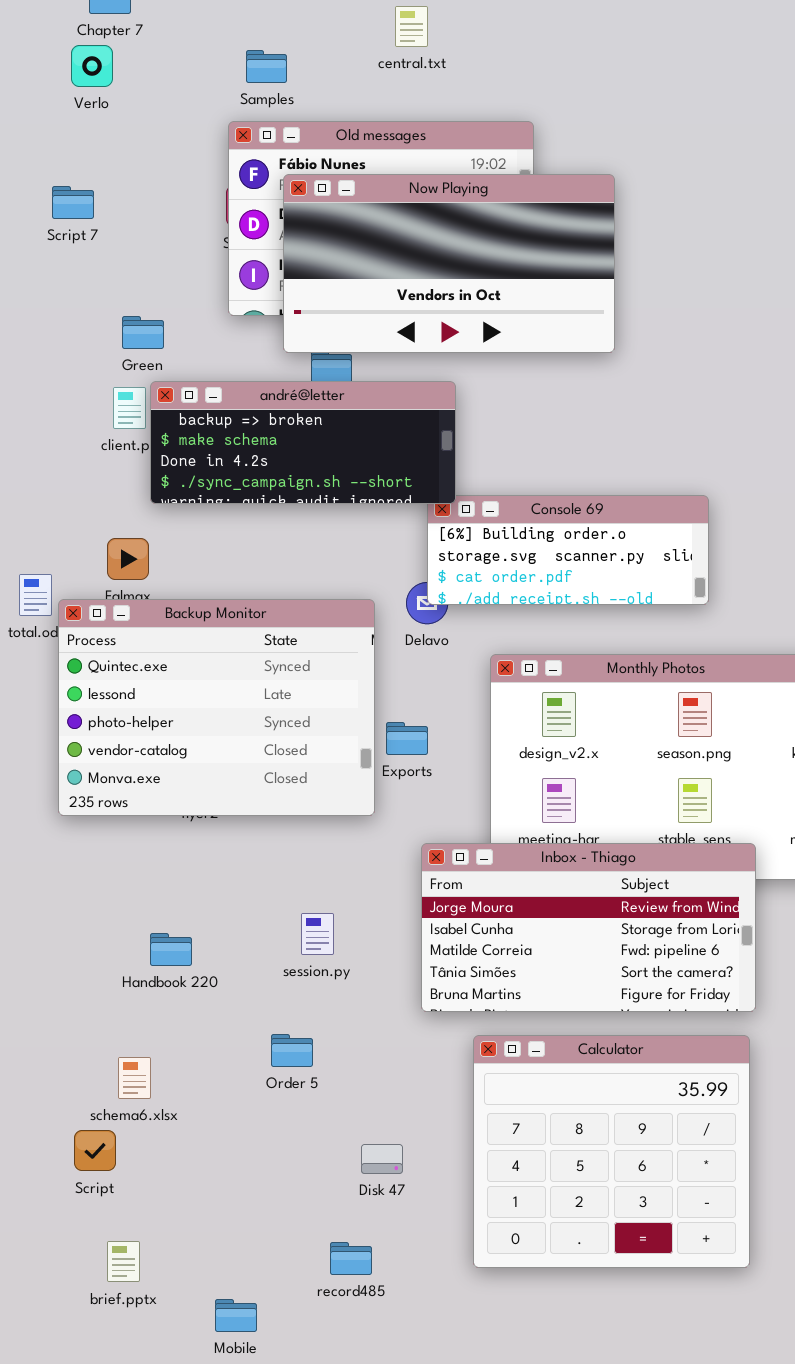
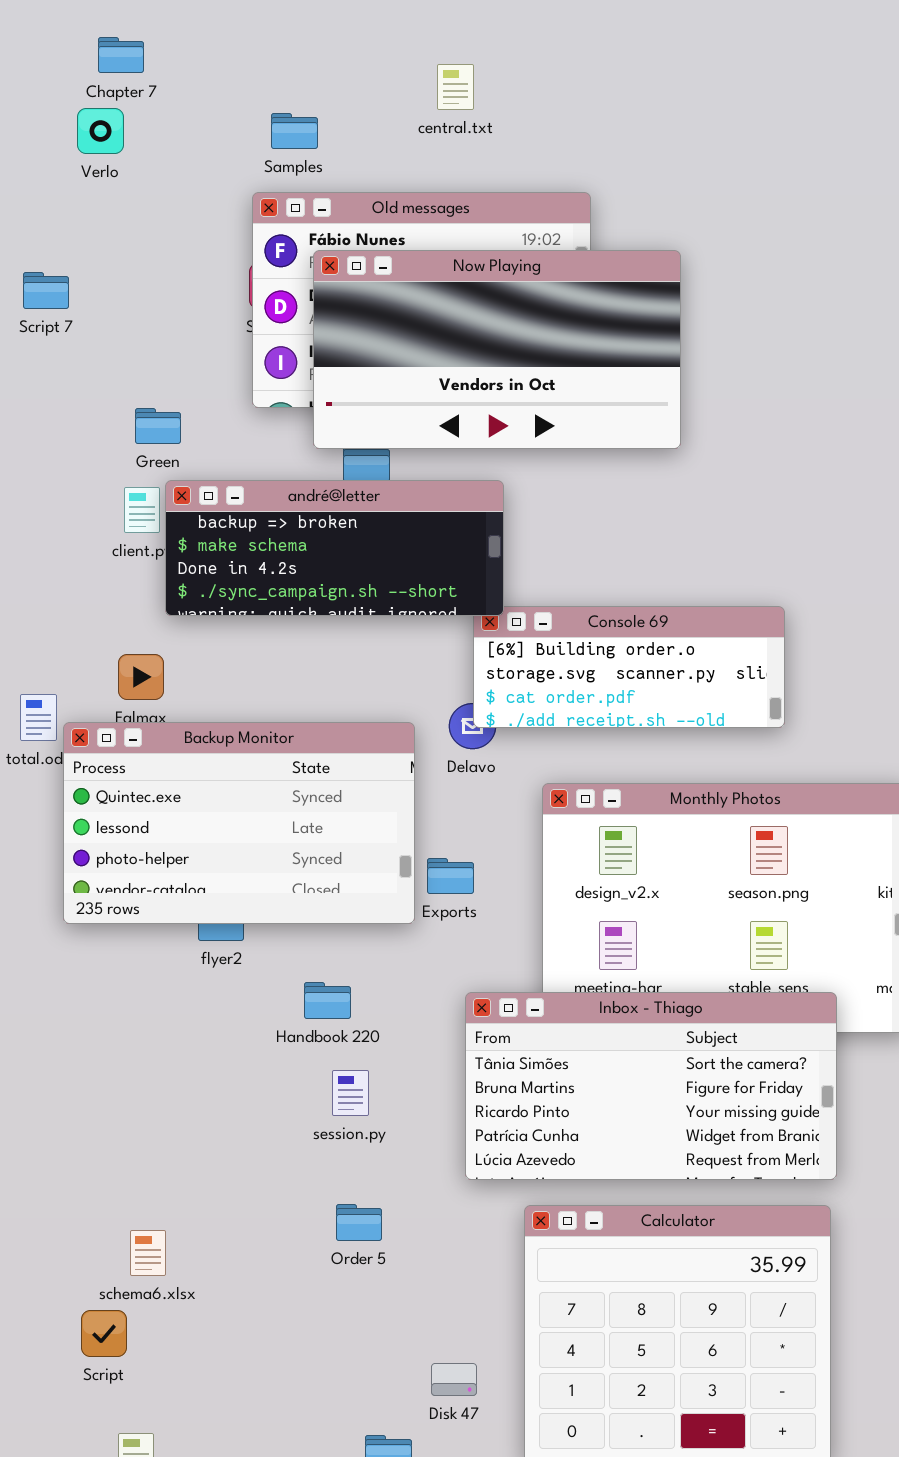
Script 7: [52,186,94,219] -> [23,272,69,309], moved
Backup Monitor: [58,599,375,816] -> [63,722,415,924], resized
Inbox - Thiago: [421,843,756,1012] -> [465,992,837,1180], scrolled down 3 rows
Handbook 220: [150,933,192,966] -> [304,982,351,1019], moved
Order 5: [271,1034,313,1067] -> [336,1204,382,1241], moved
Disk 47: [361,1144,403,1174] -> [431,1363,477,1396], moved

